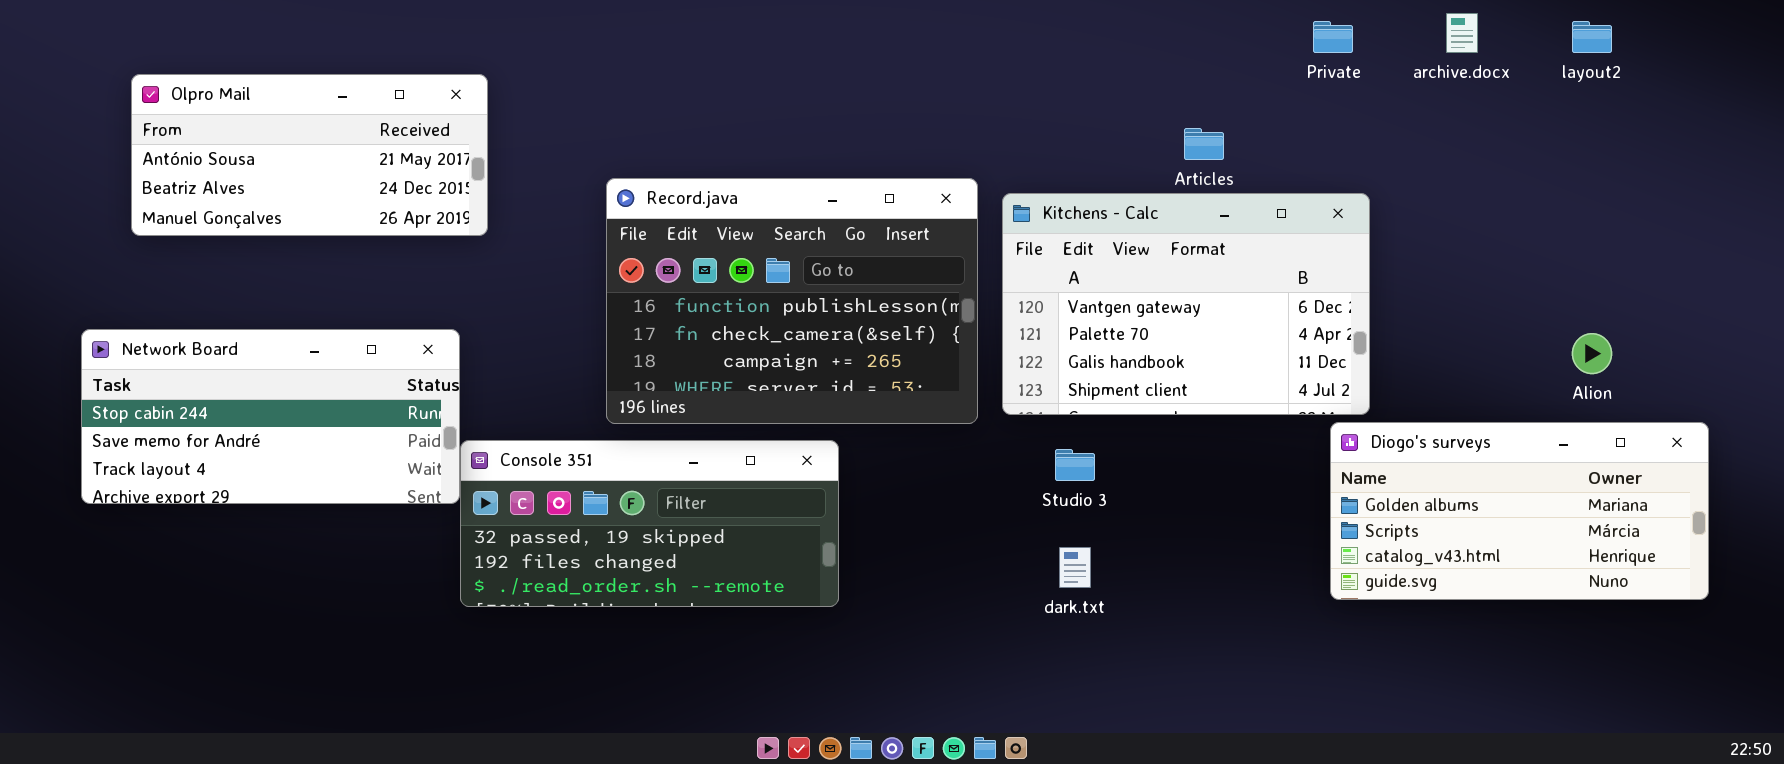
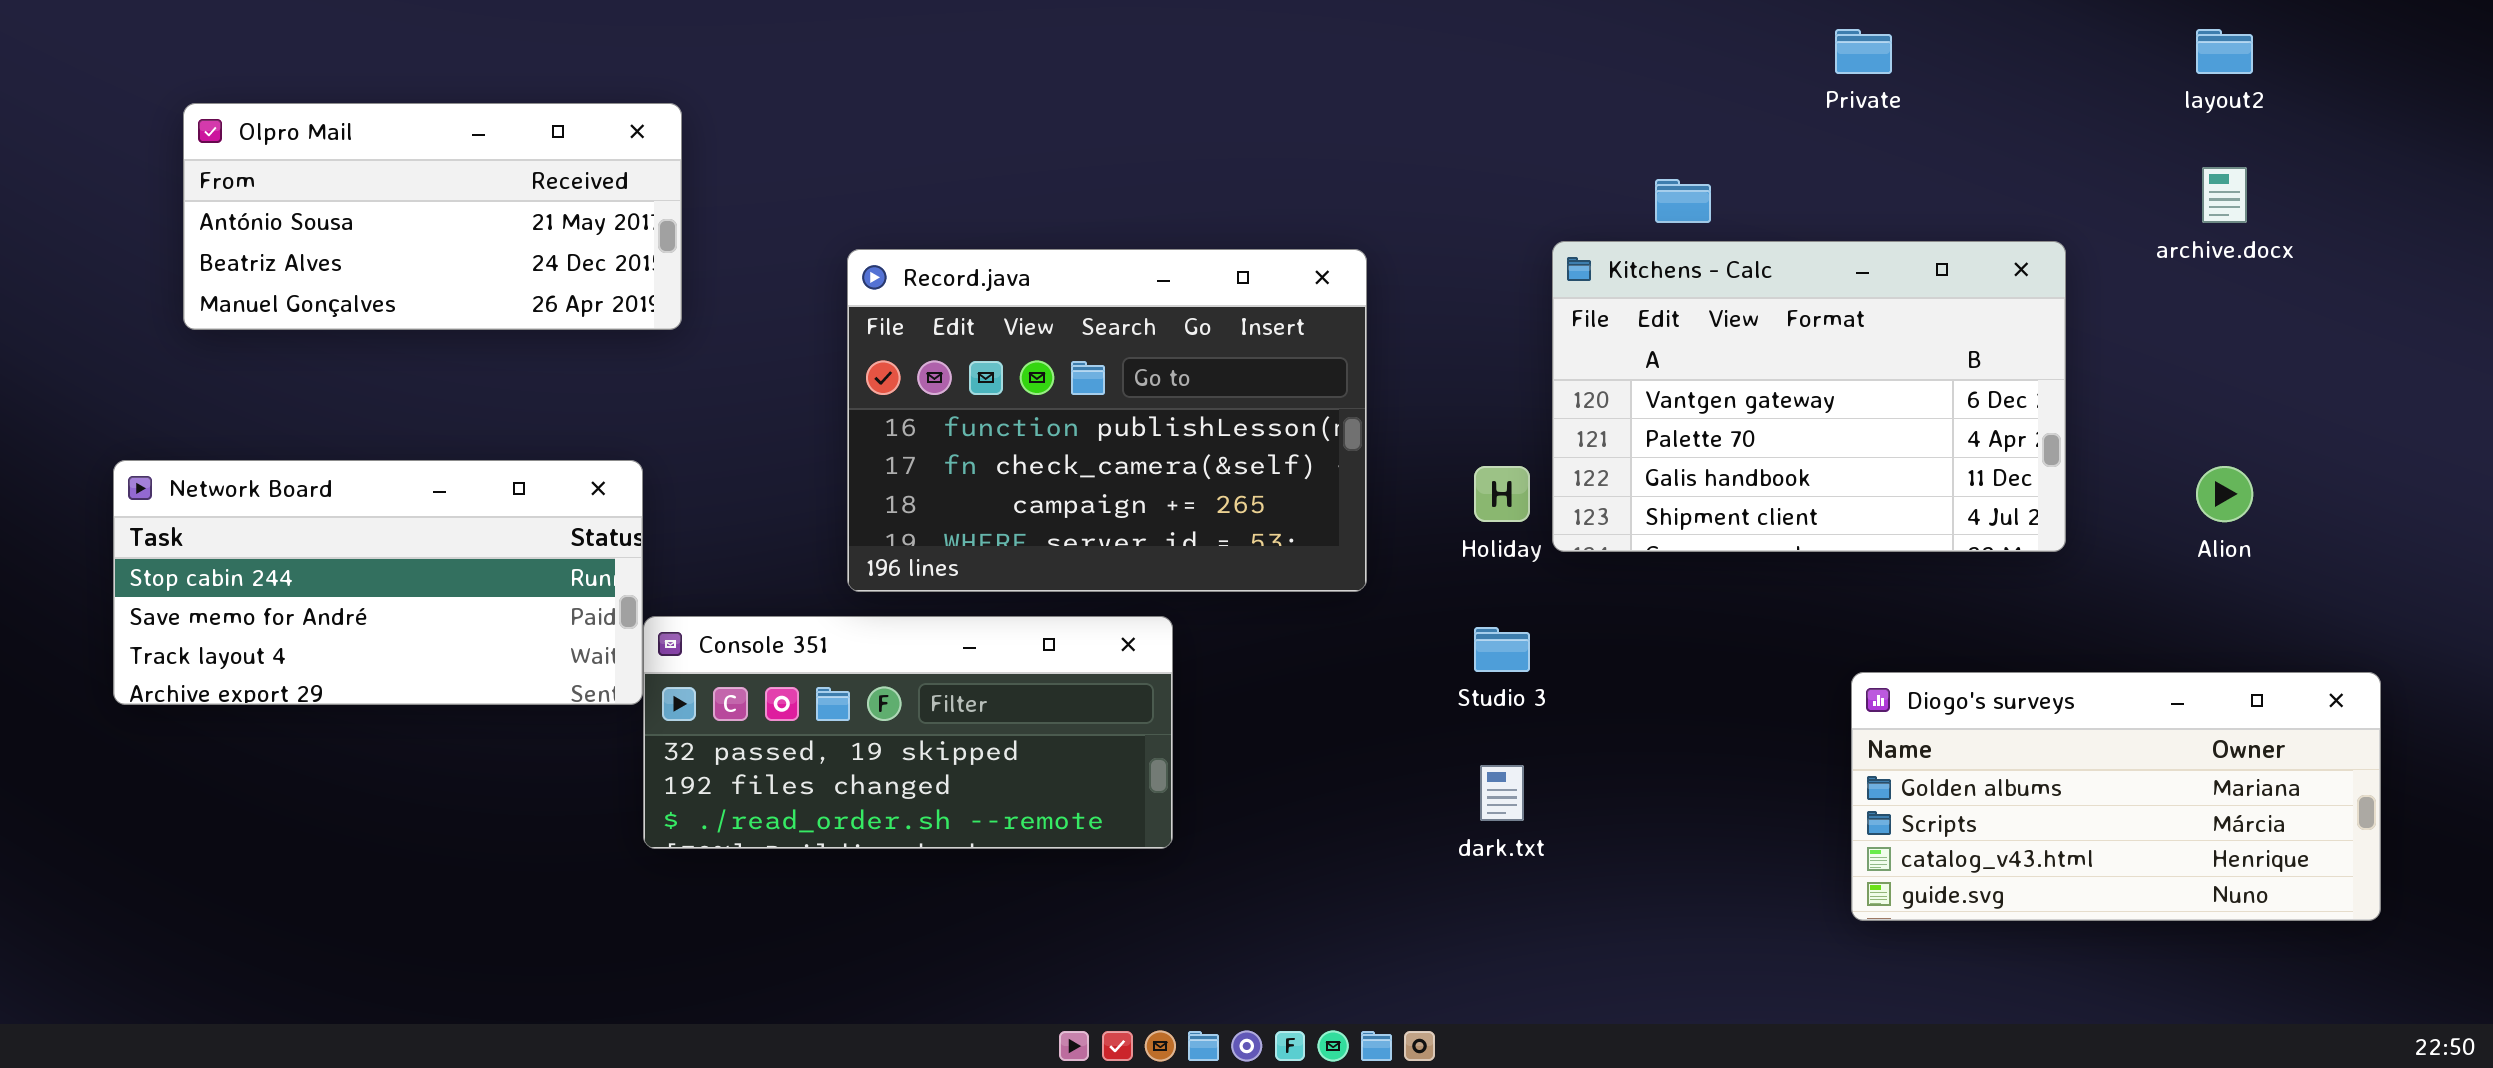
archive.docx: [1446,13,1478,53] -> [2202,167,2247,223], moved
Kitchens - Calc: [1002,193,1370,415] -> [1552,241,2066,552], moved
Diogo's surveys: [1330,422,1709,600] -> [1851,672,2381,921], moved

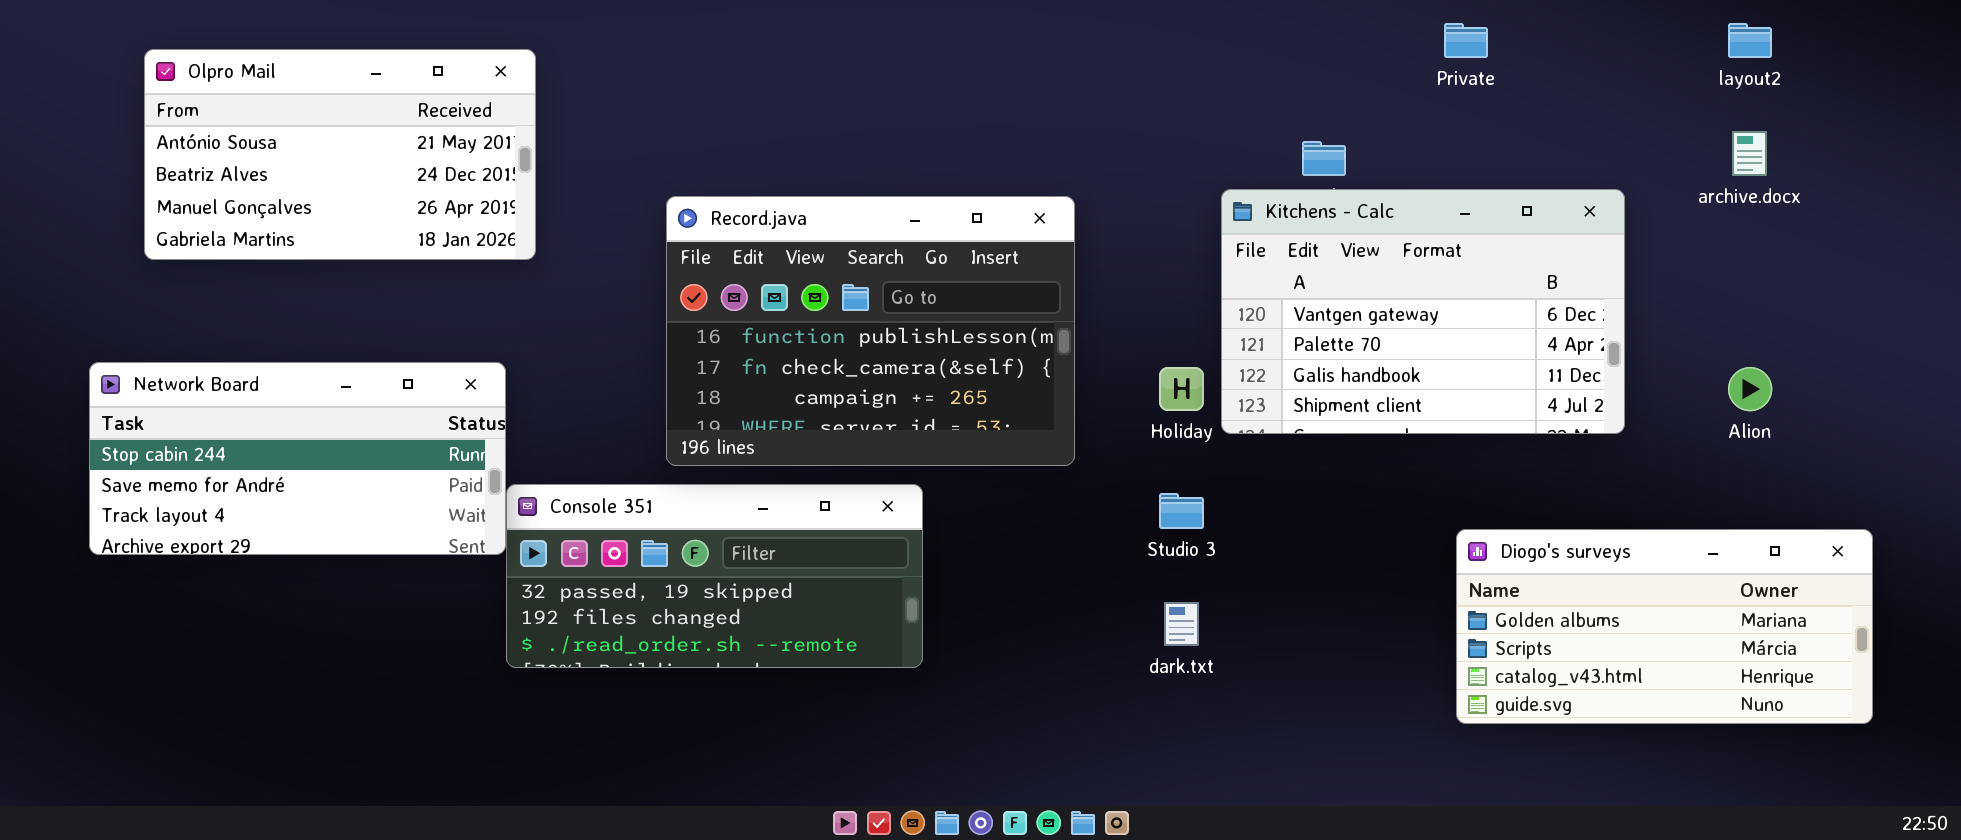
Olpro Mail: [183,103,682,330] -> [144,49,536,260], resized

